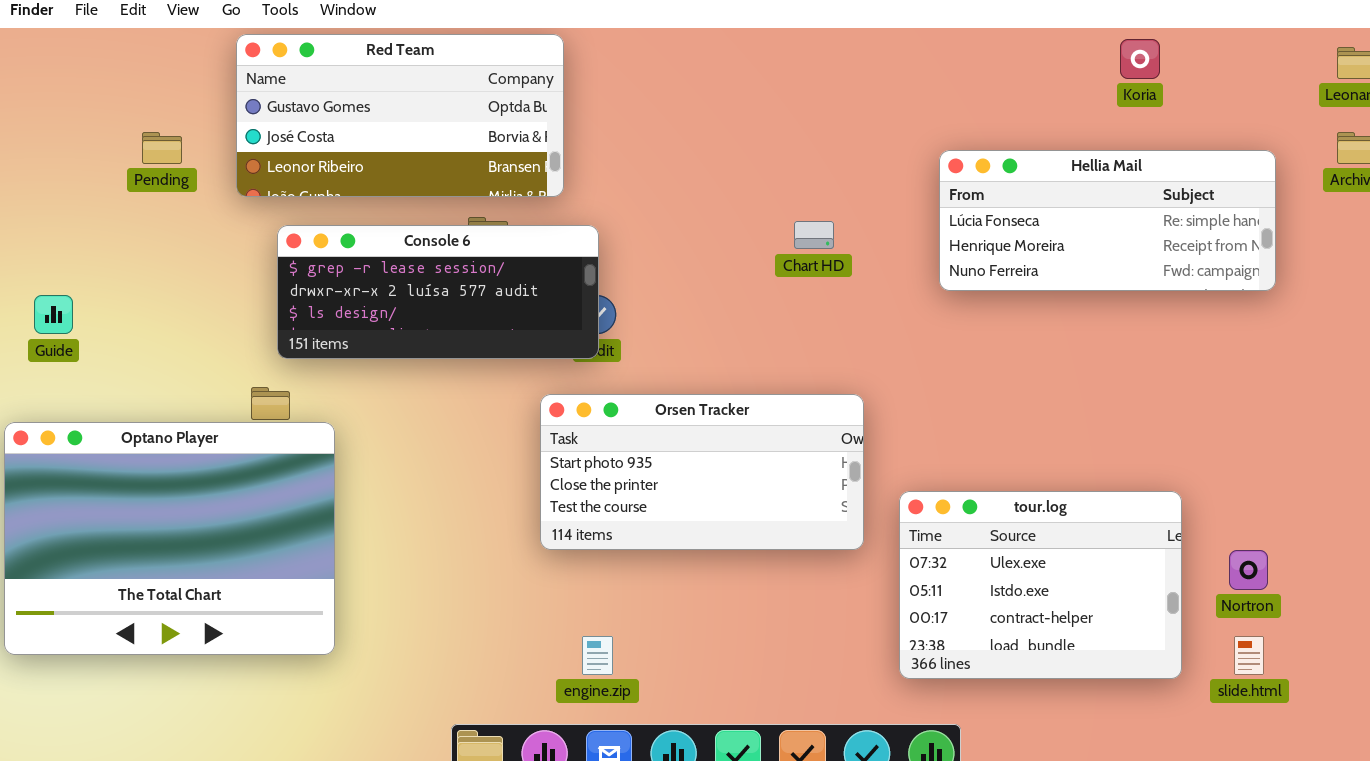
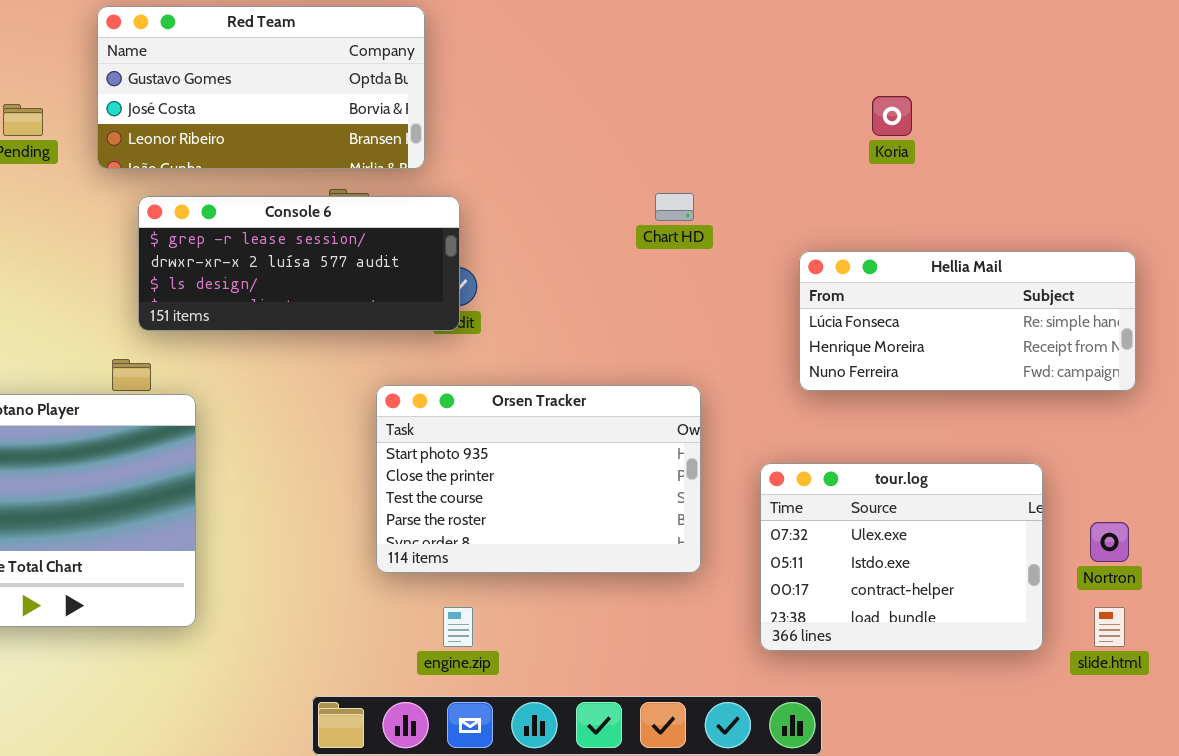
Koria: [1120,39,1160,79] -> [872,96,912,136], moved
Hellia Mail: [939,150,1276,291] -> [799,251,1136,391], moved
Orsen Tracker: [540,394,864,550] -> [376,385,701,573], moved, resized

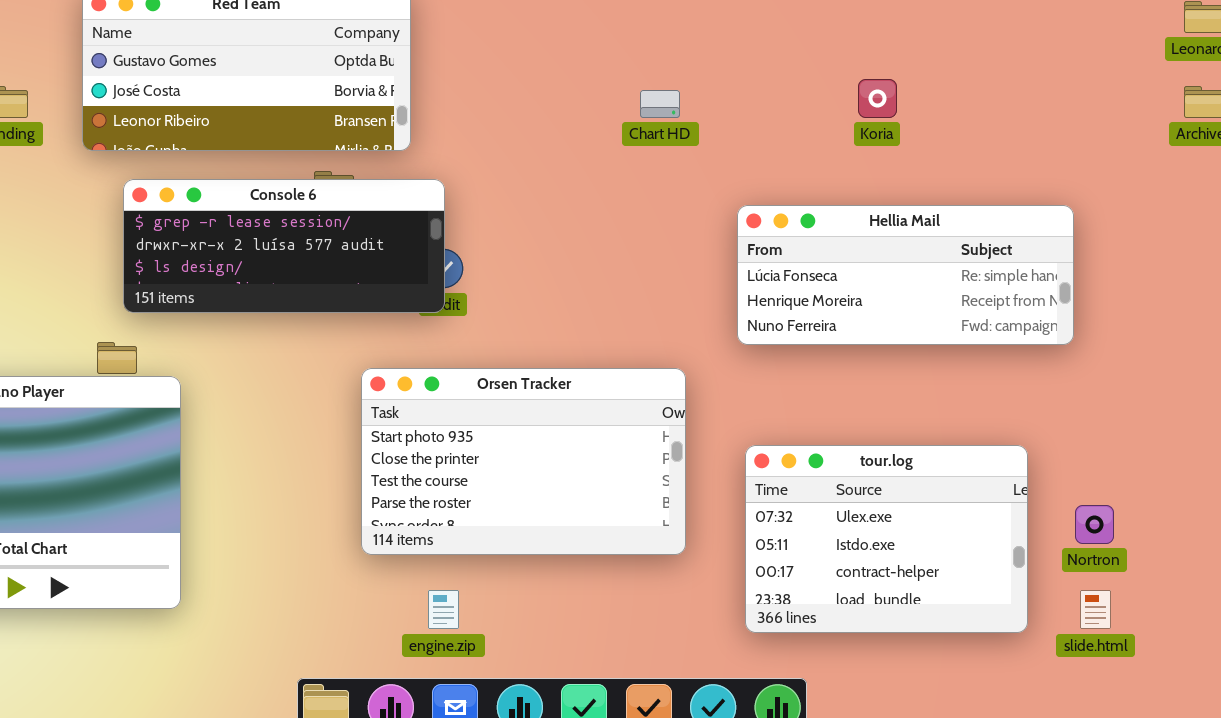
Chart HD: [655,193,694,221] -> [640,90,680,118], moved
Hellia Mail: [799,251,1136,391] -> [737,205,1074,345], moved

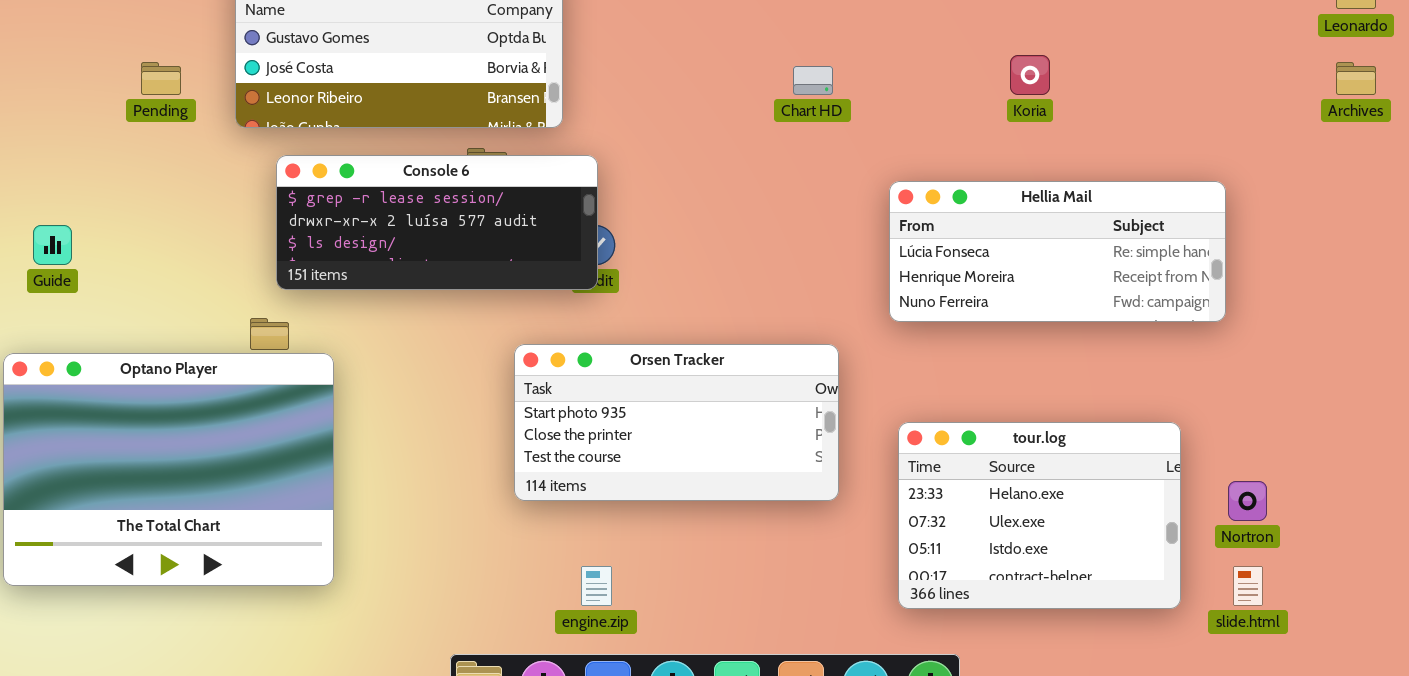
Orsen Tracker: [361,368,686,555] -> [514,344,839,501], resized
tour.log: [745,445,1028,633] -> [898,422,1181,609], scrolled up 1 row

